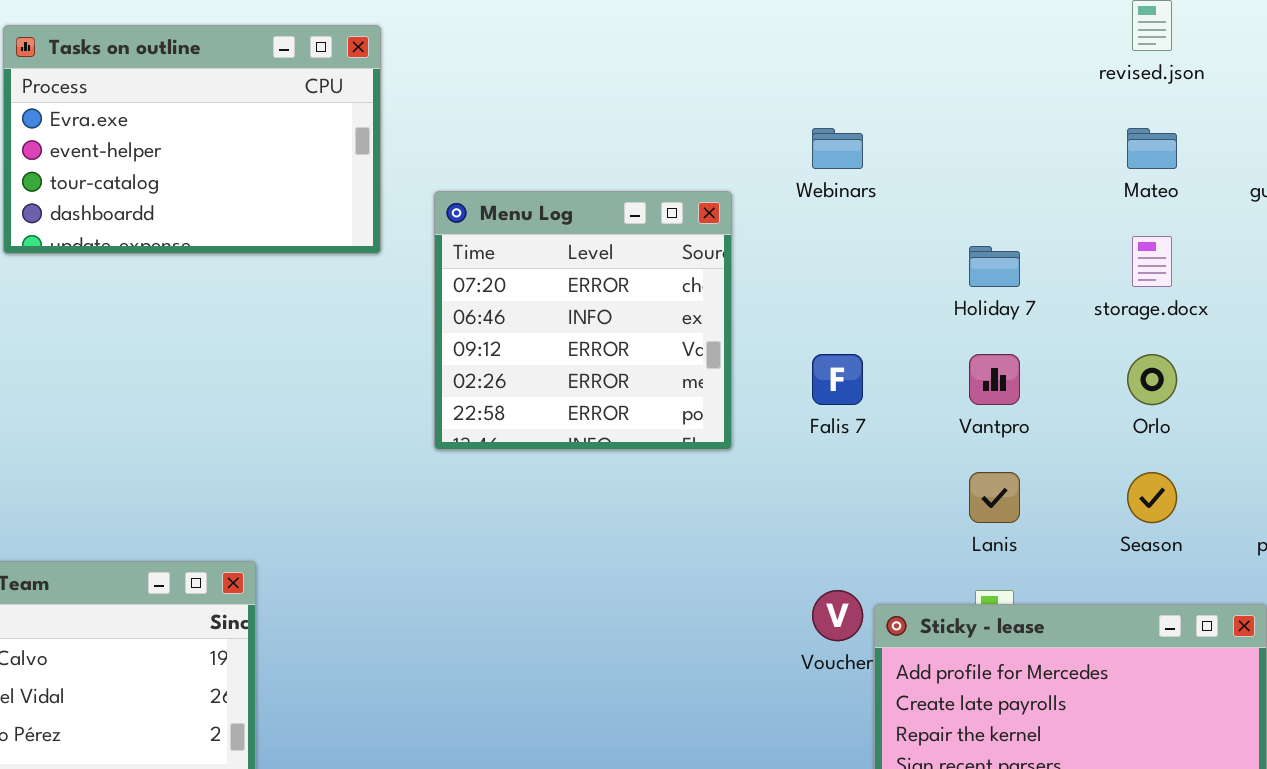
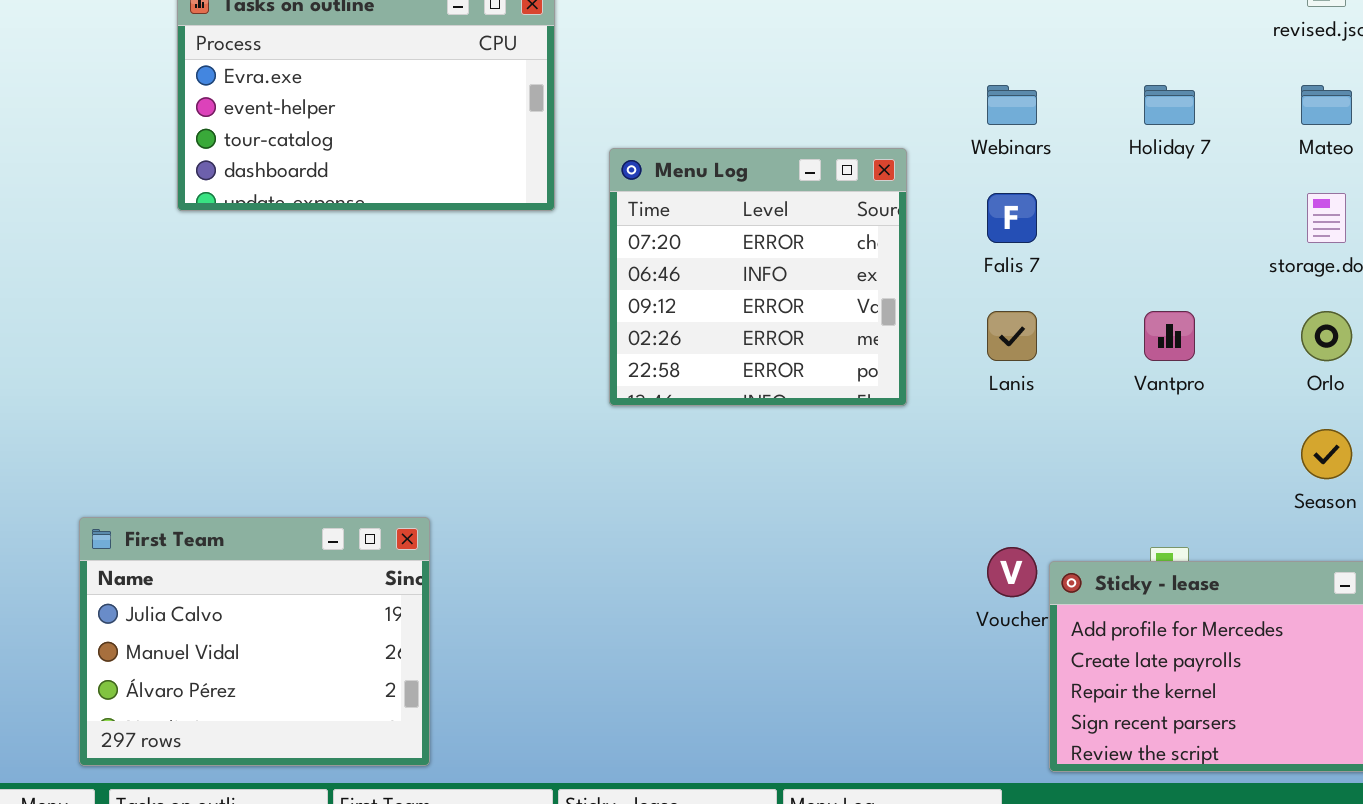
Holiday 7: [969,246,1020,287] -> [1144,85,1195,125], moved
Falis 7: [812,354,863,405] -> [987,193,1037,243], moved
Lanis: [969,472,1020,523] -> [987,311,1037,361], moved

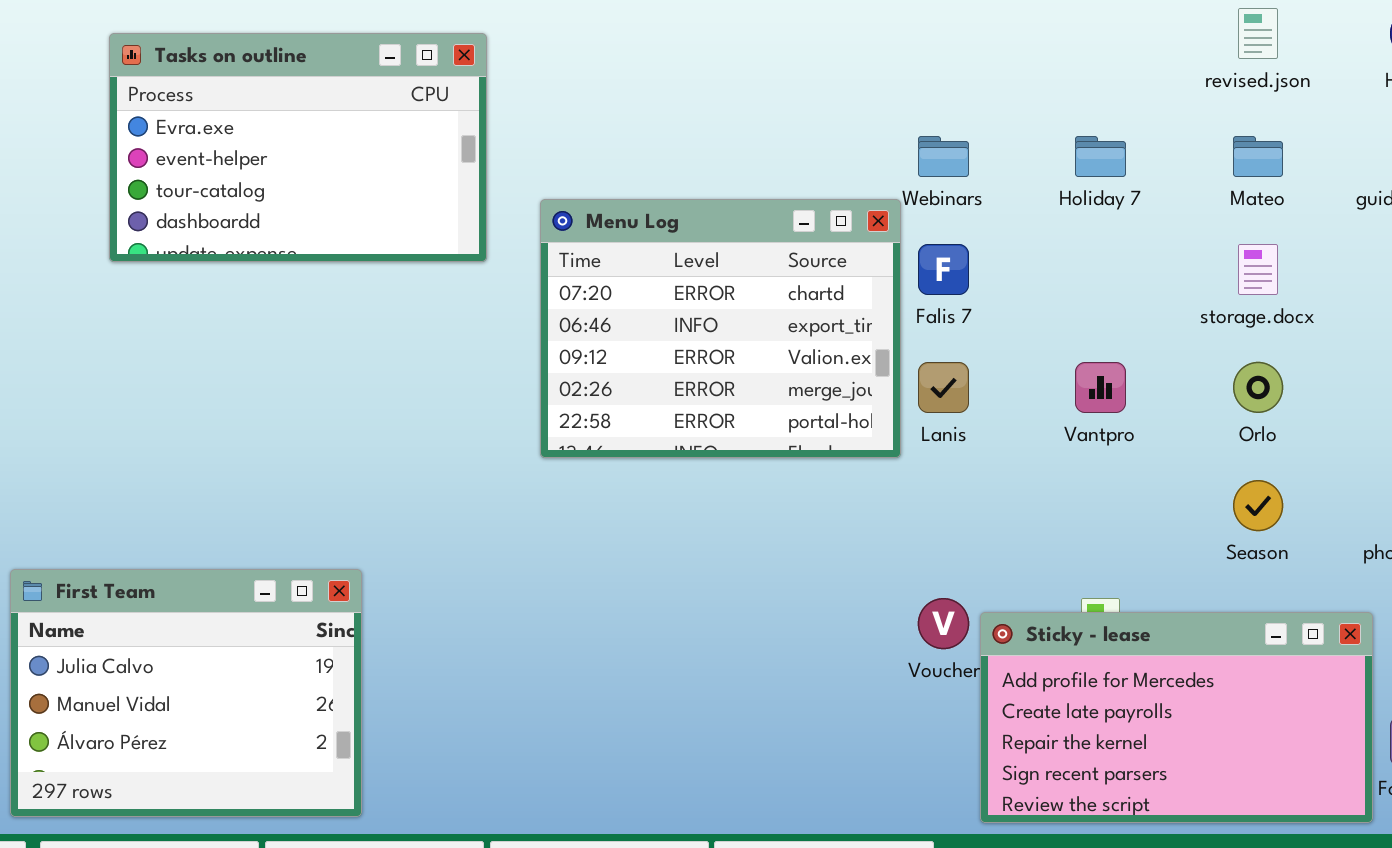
Menu Log: [609,148,907,406] -> [540,199,901,458], resized

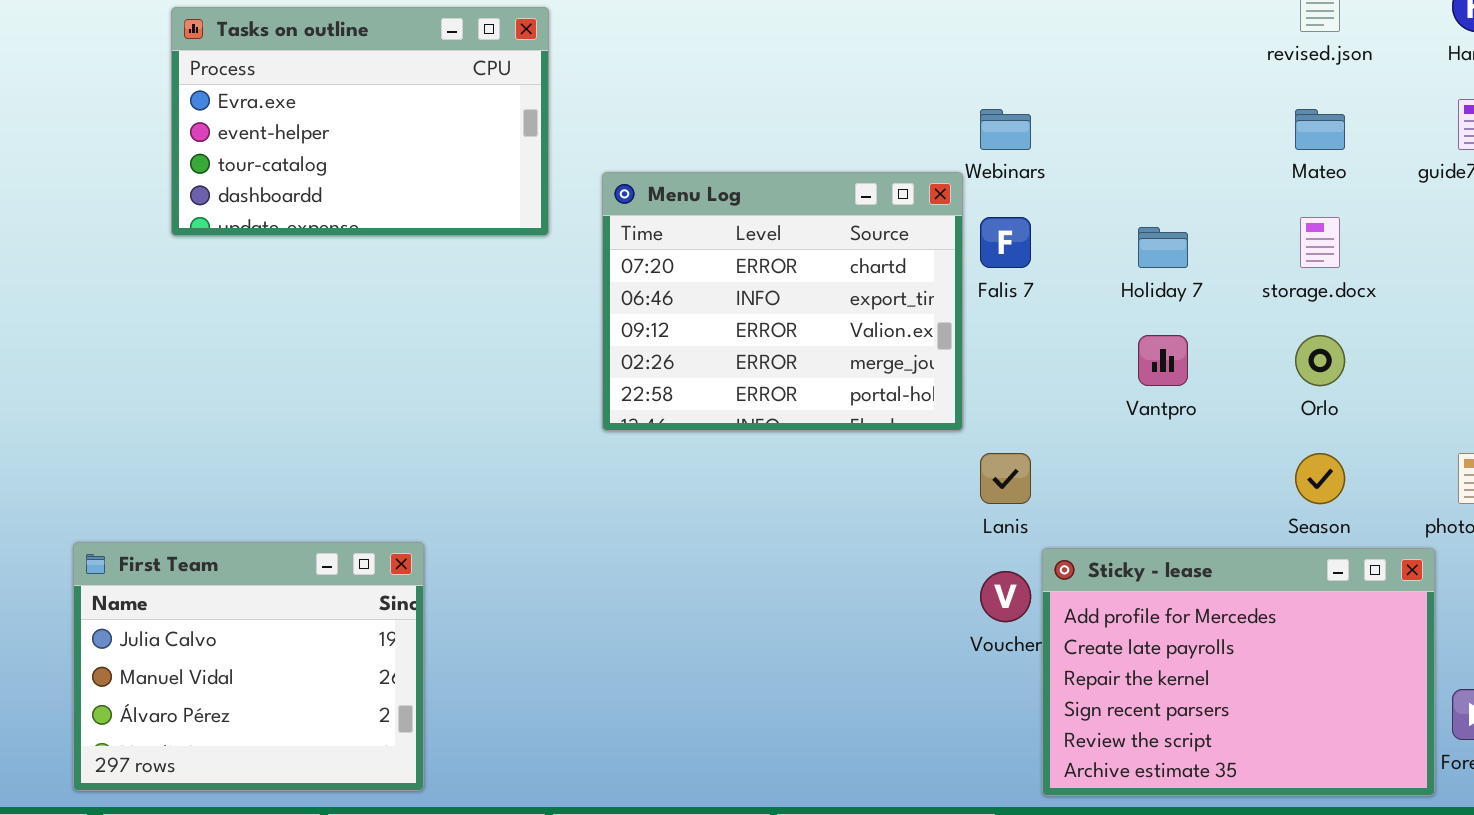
Holiday 7: [1075,136,1126,177] -> [1138,227,1188,268], moved
Lanis: [918,362,969,413] -> [980,453,1031,504], moved
Sticky - lease: [980,612,1373,823] -> [1042,548,1435,796], resized

